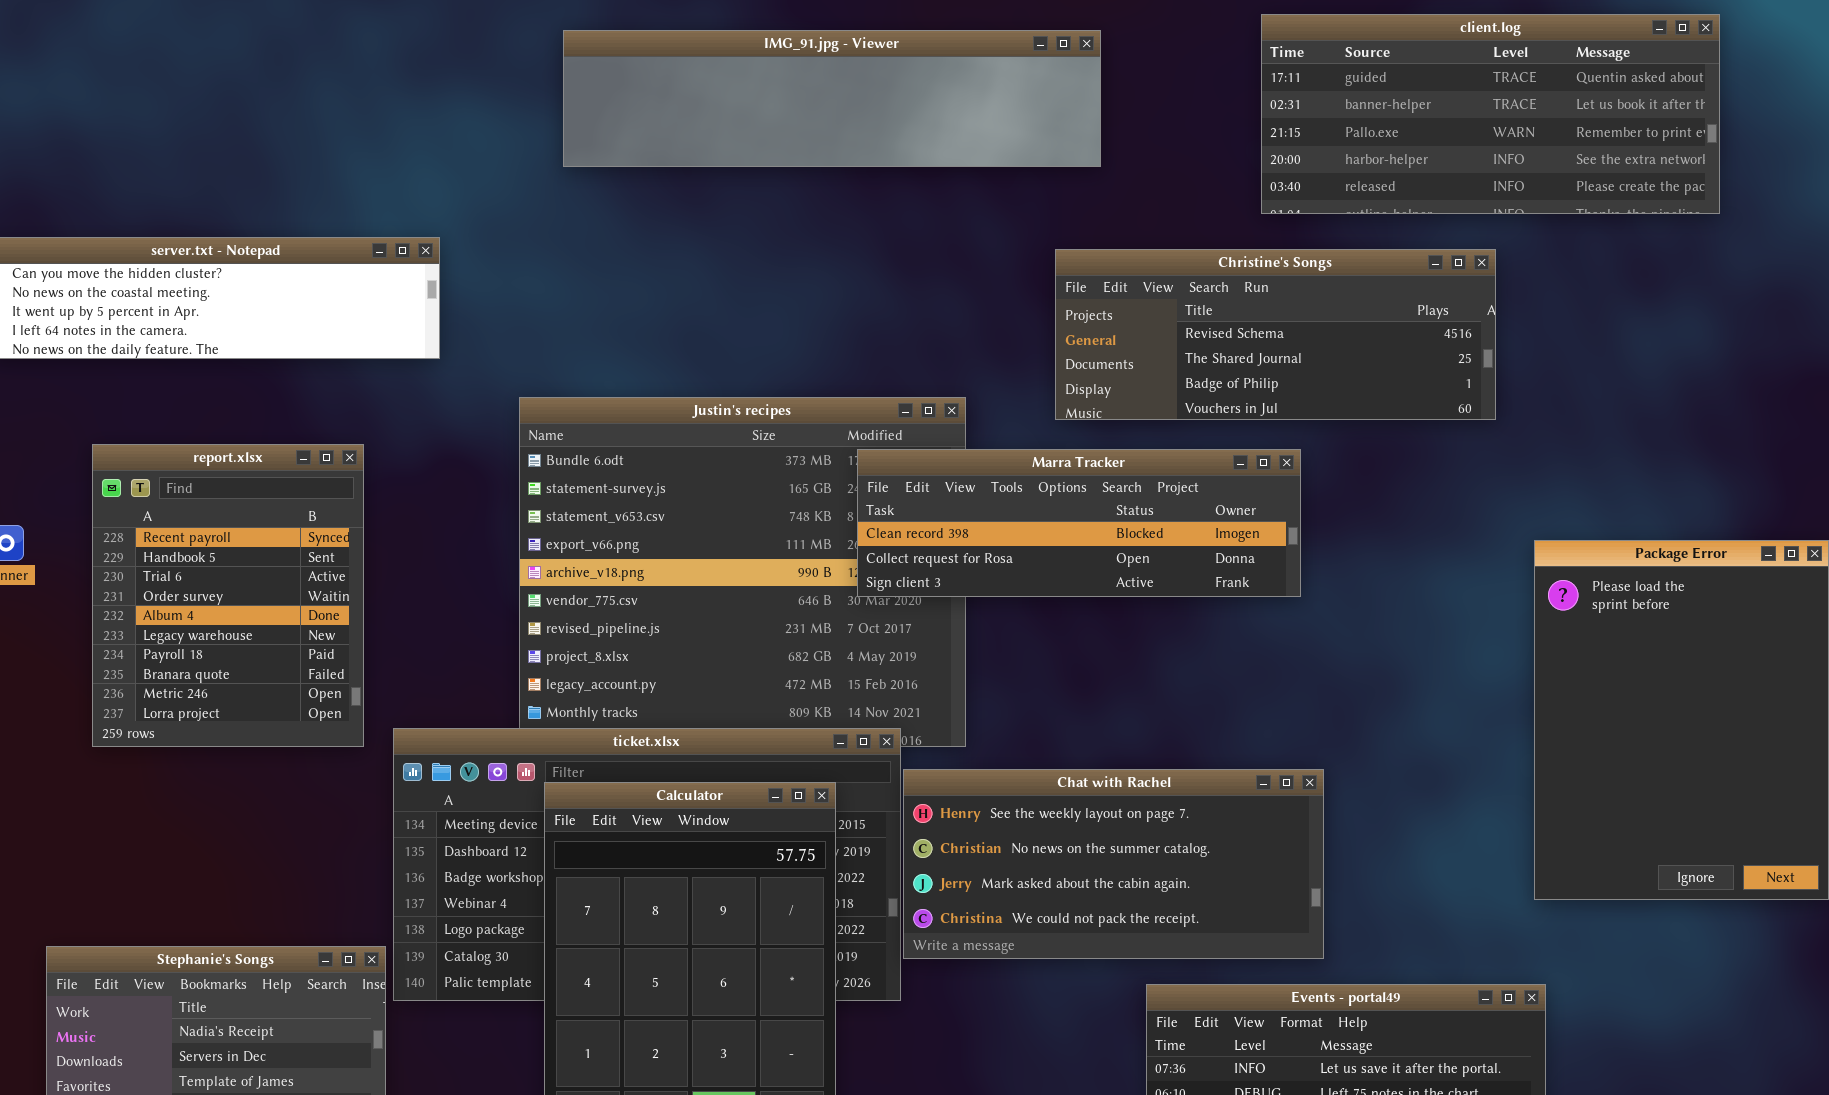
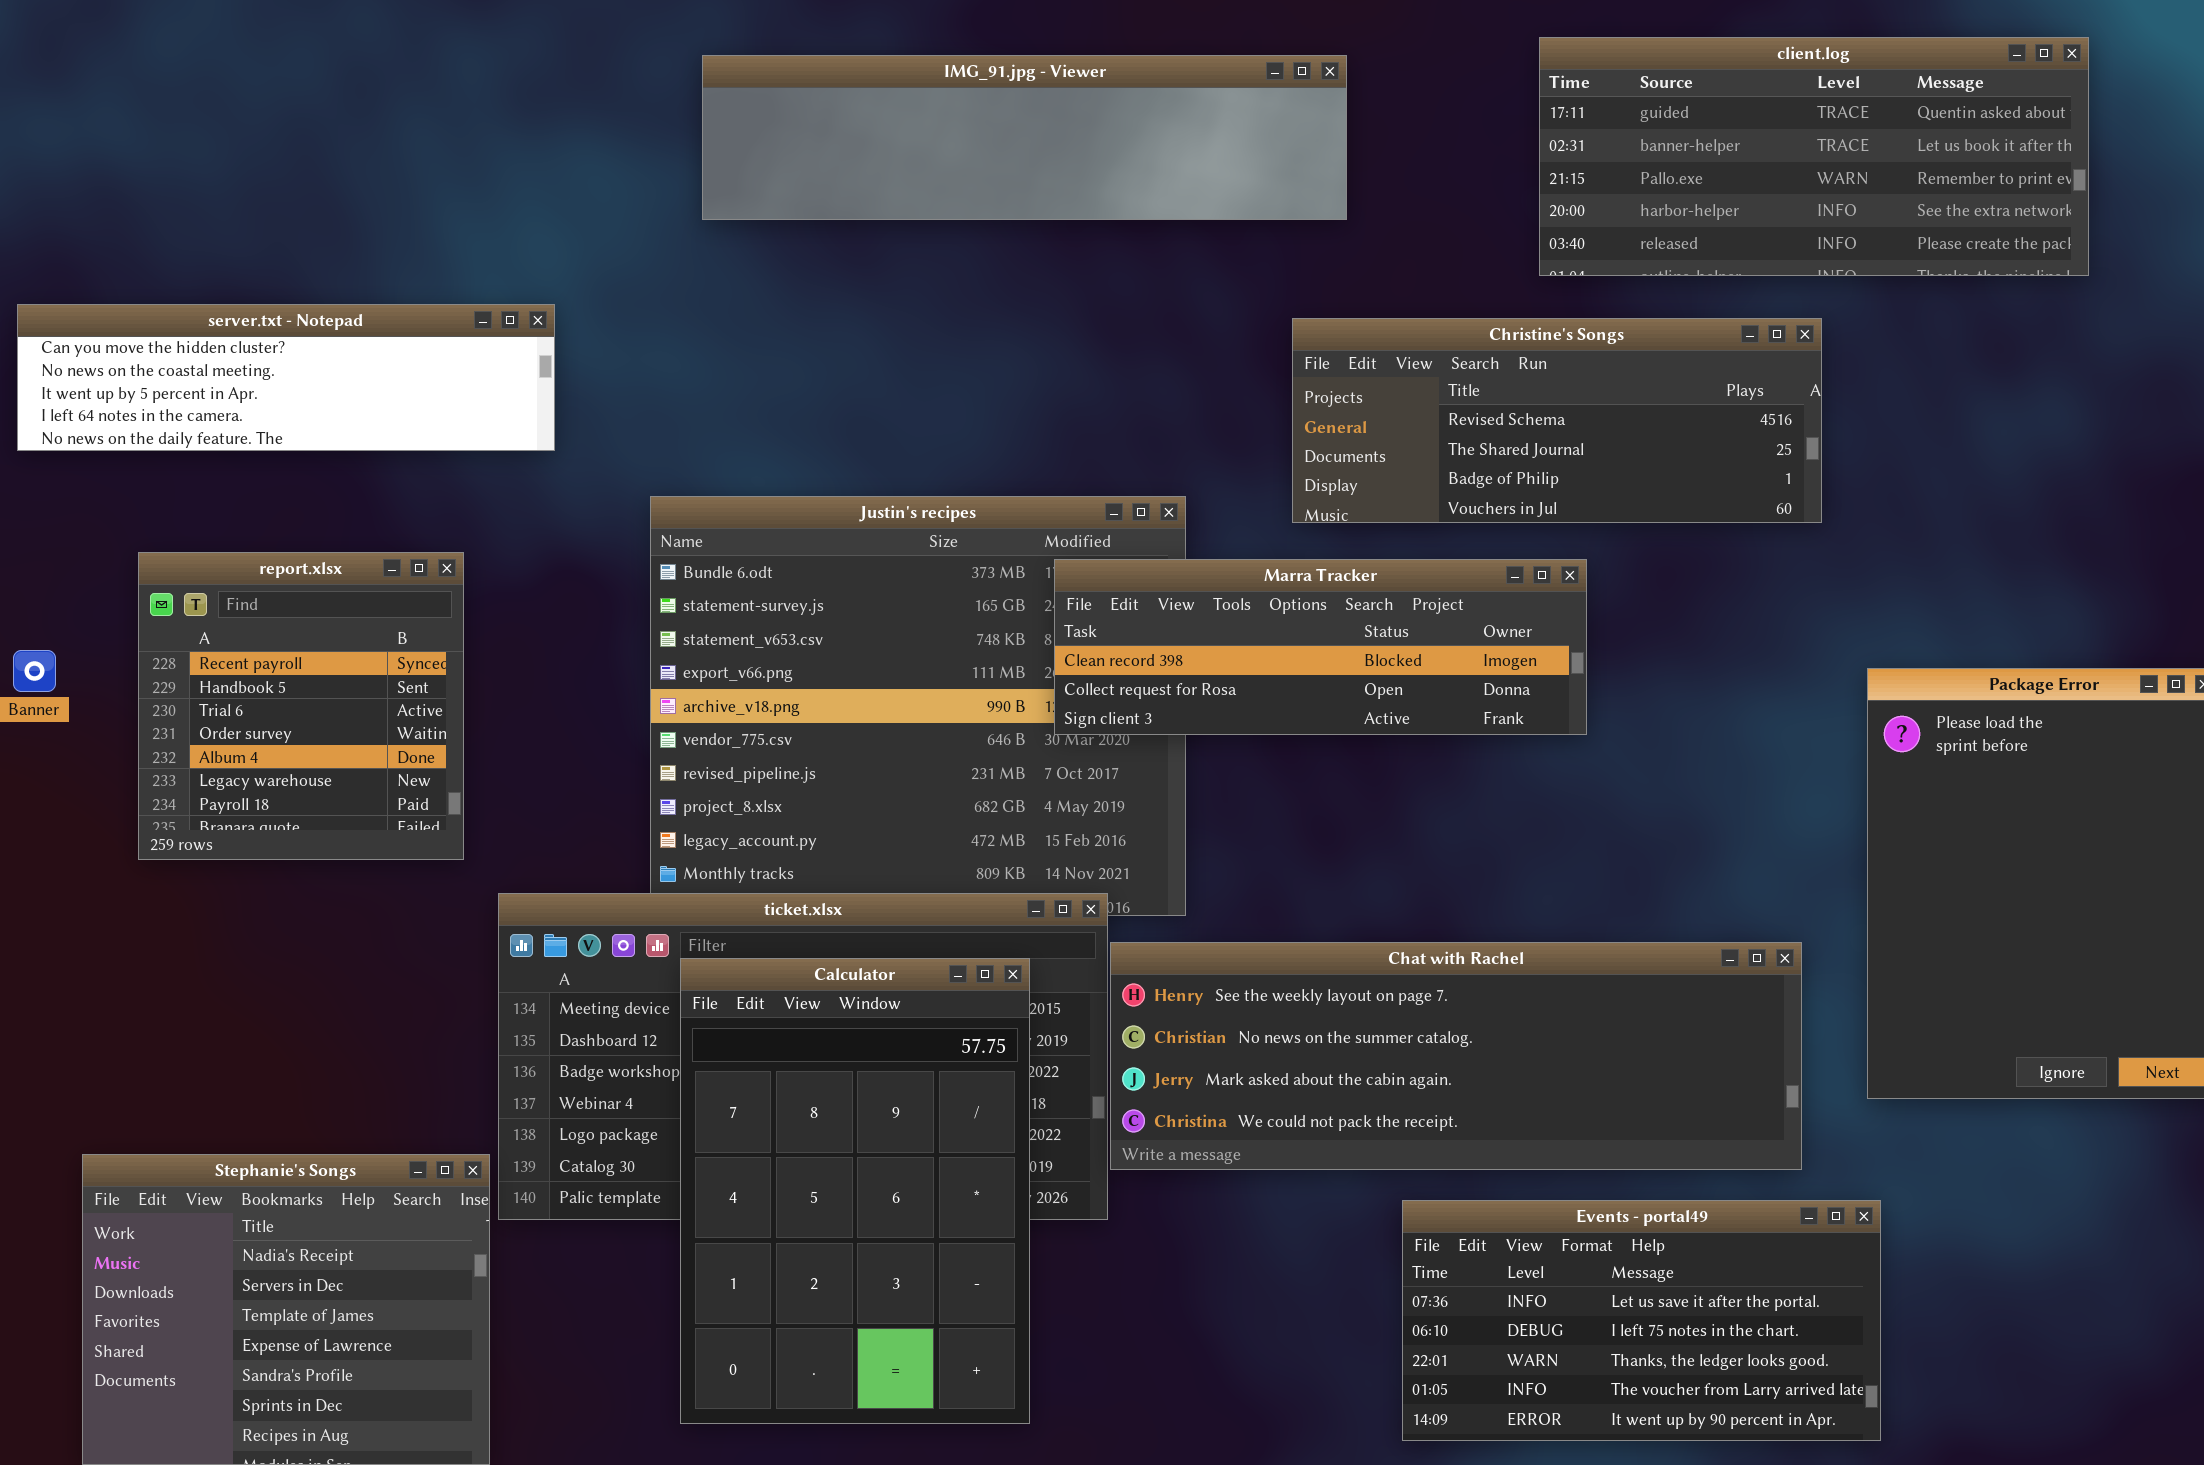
report.xlsx: [92,444,364,747] -> [138,552,464,860], resized
Chat with Rachel: [903,769,1324,959] -> [1110,942,1802,1170], resized

